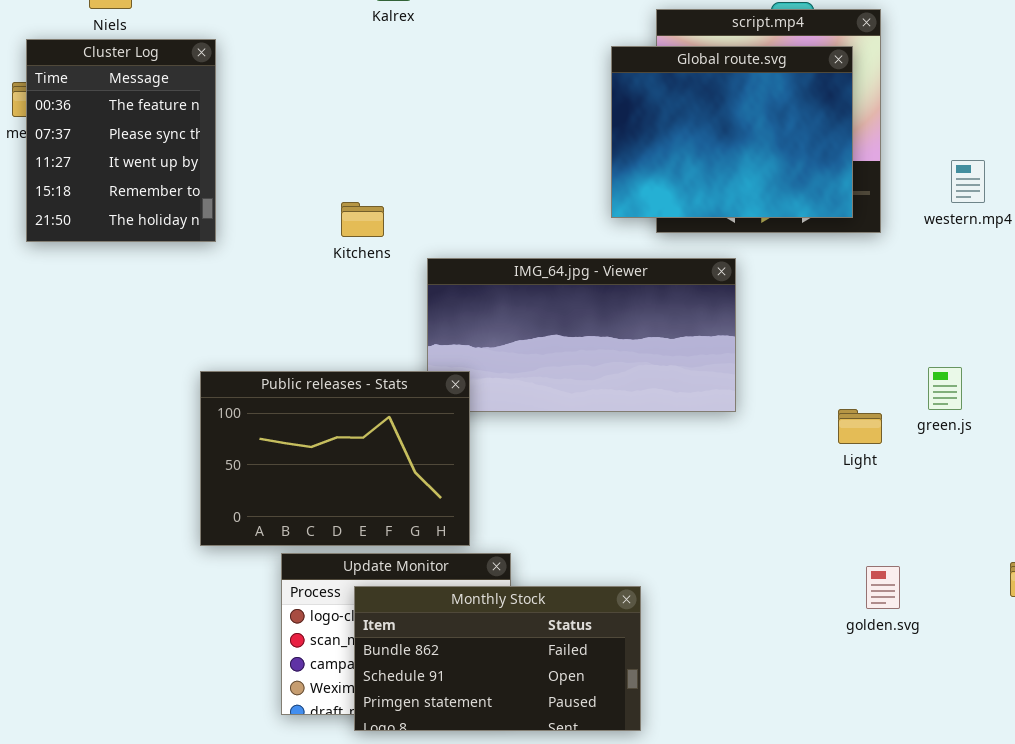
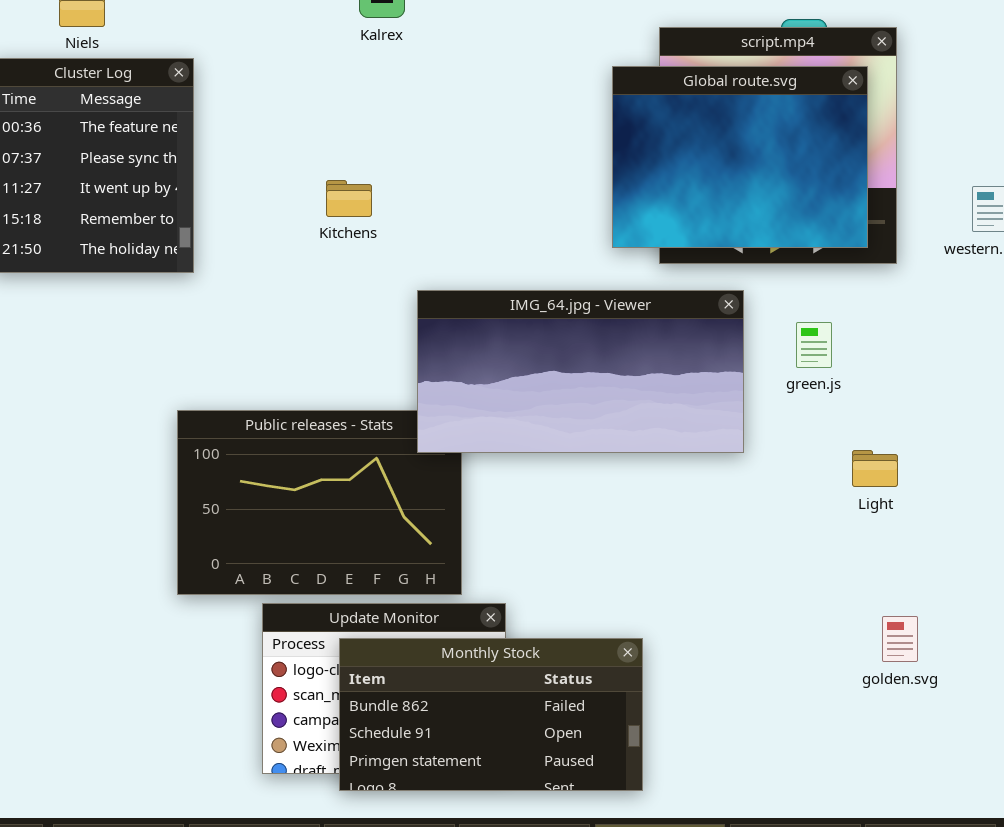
Kitchens: [341,202,384,237] -> [326,180,372,217], moved
IMG_64.jpg - Viewer: [427,258,736,412] -> [417,290,744,453], raised
green.js: [928,367,962,410] -> [796,322,832,368], moved

